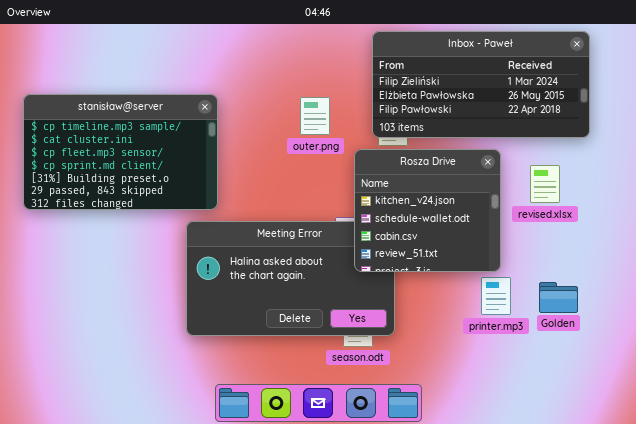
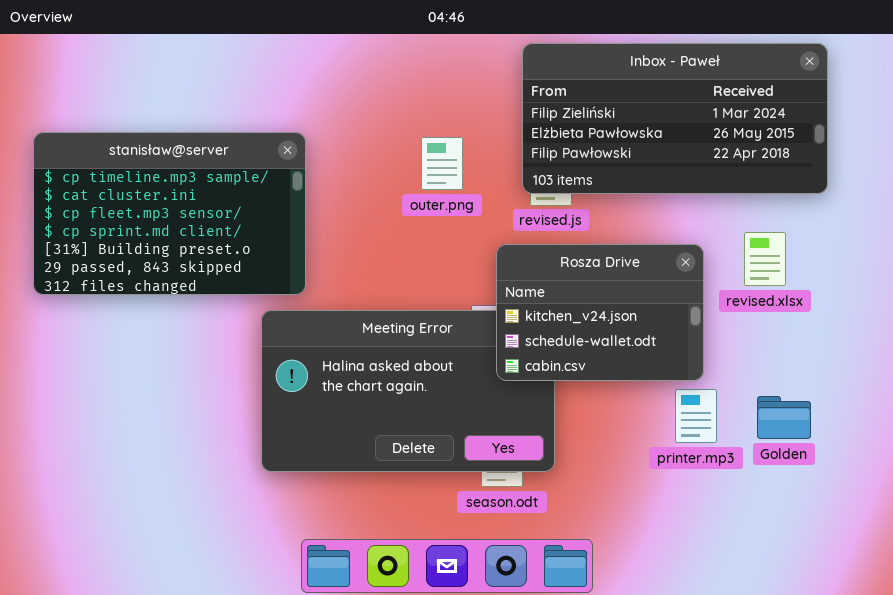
Rosza Drive: [354,149,501,272] -> [496,244,704,381], resized

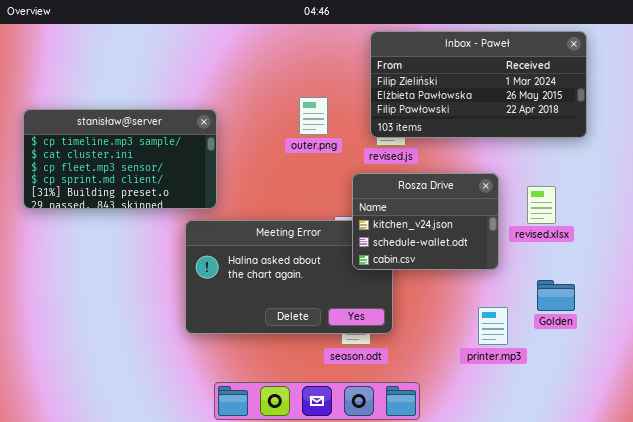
stanisław@server: [33,132,306,295] -> [23,109,217,209], resized
revised.xlsx: [744,232,786,286] -> [527,186,556,224], moved
printer.mp3: [675,389,717,443] -> [478,307,508,345], moved

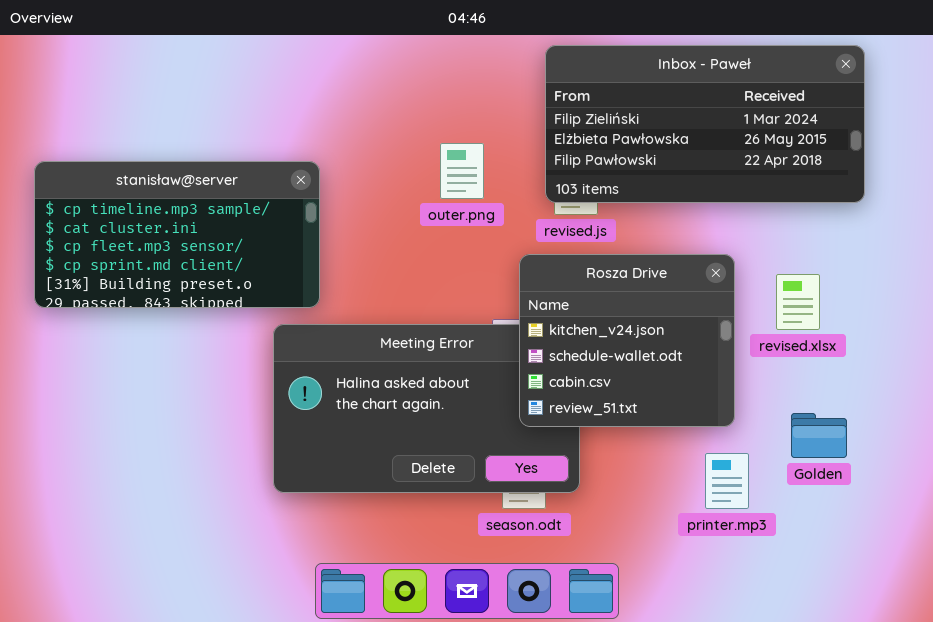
Rosza Drive: [352,173,499,270] -> [519,254,735,427], resized

